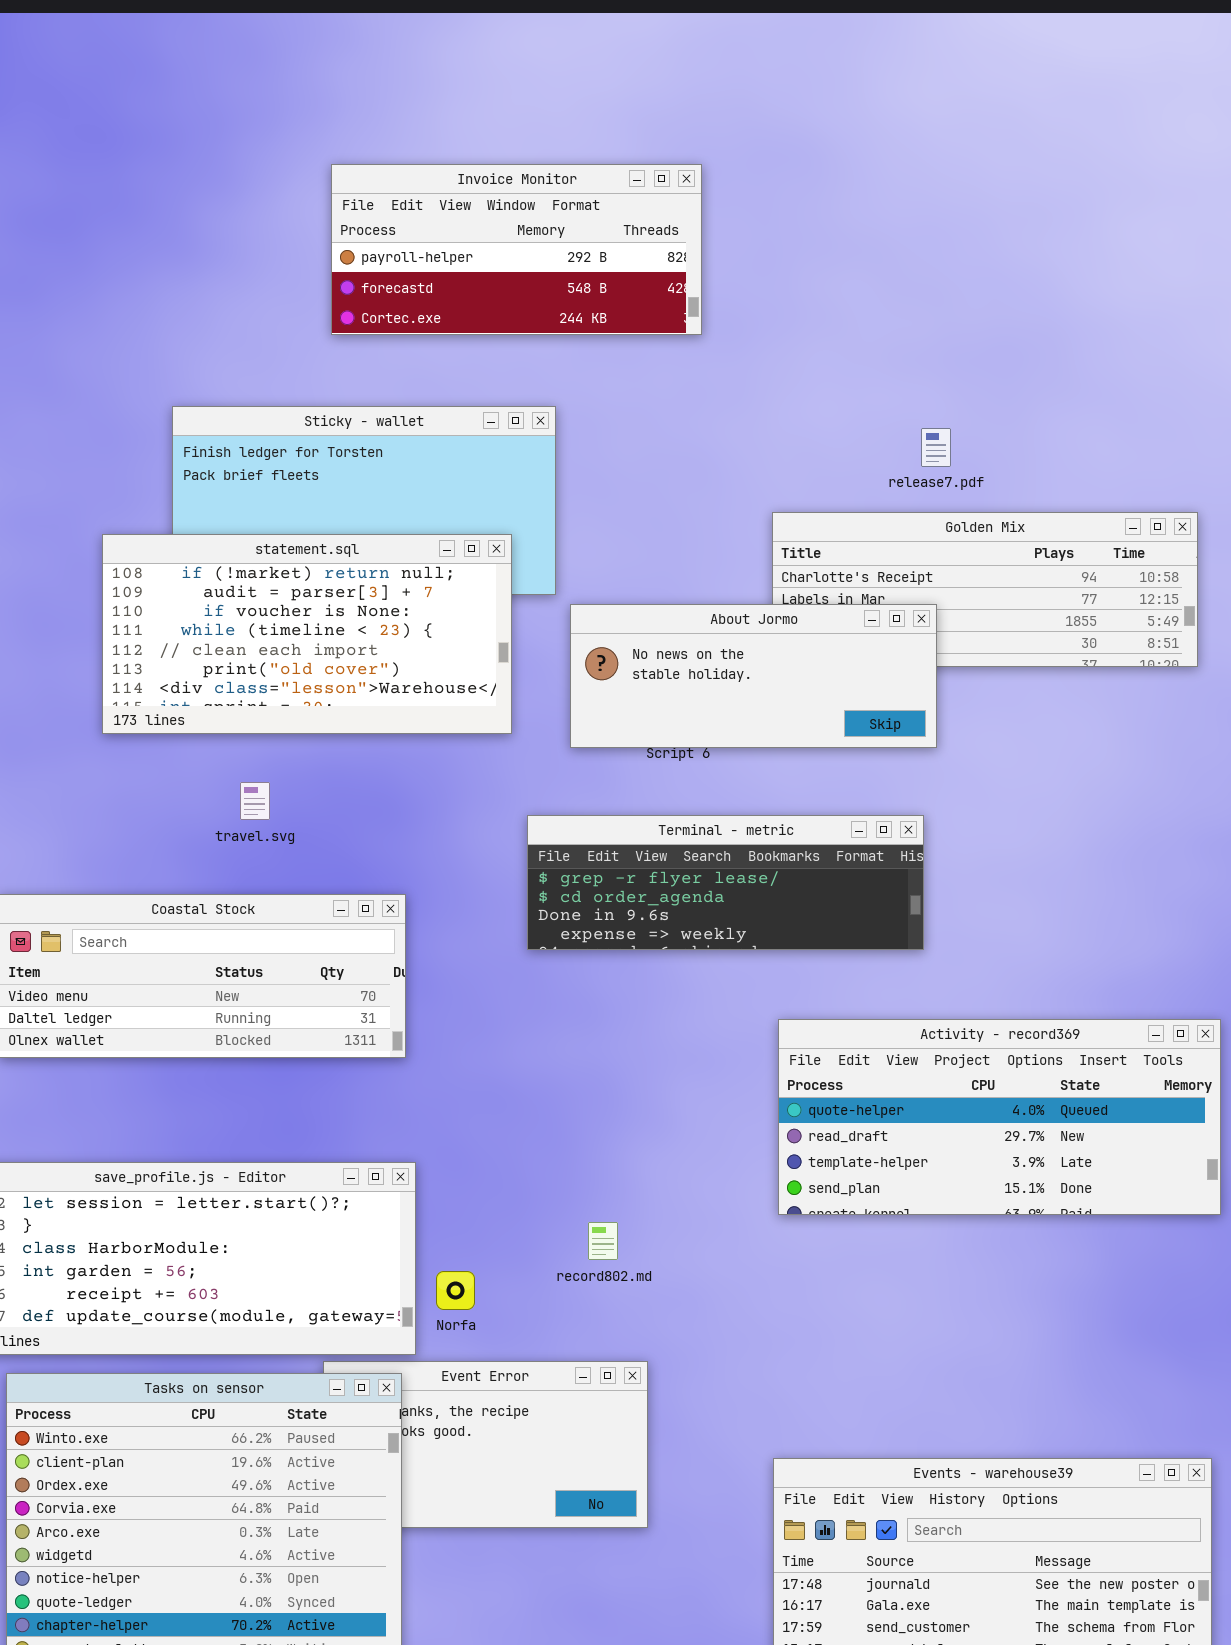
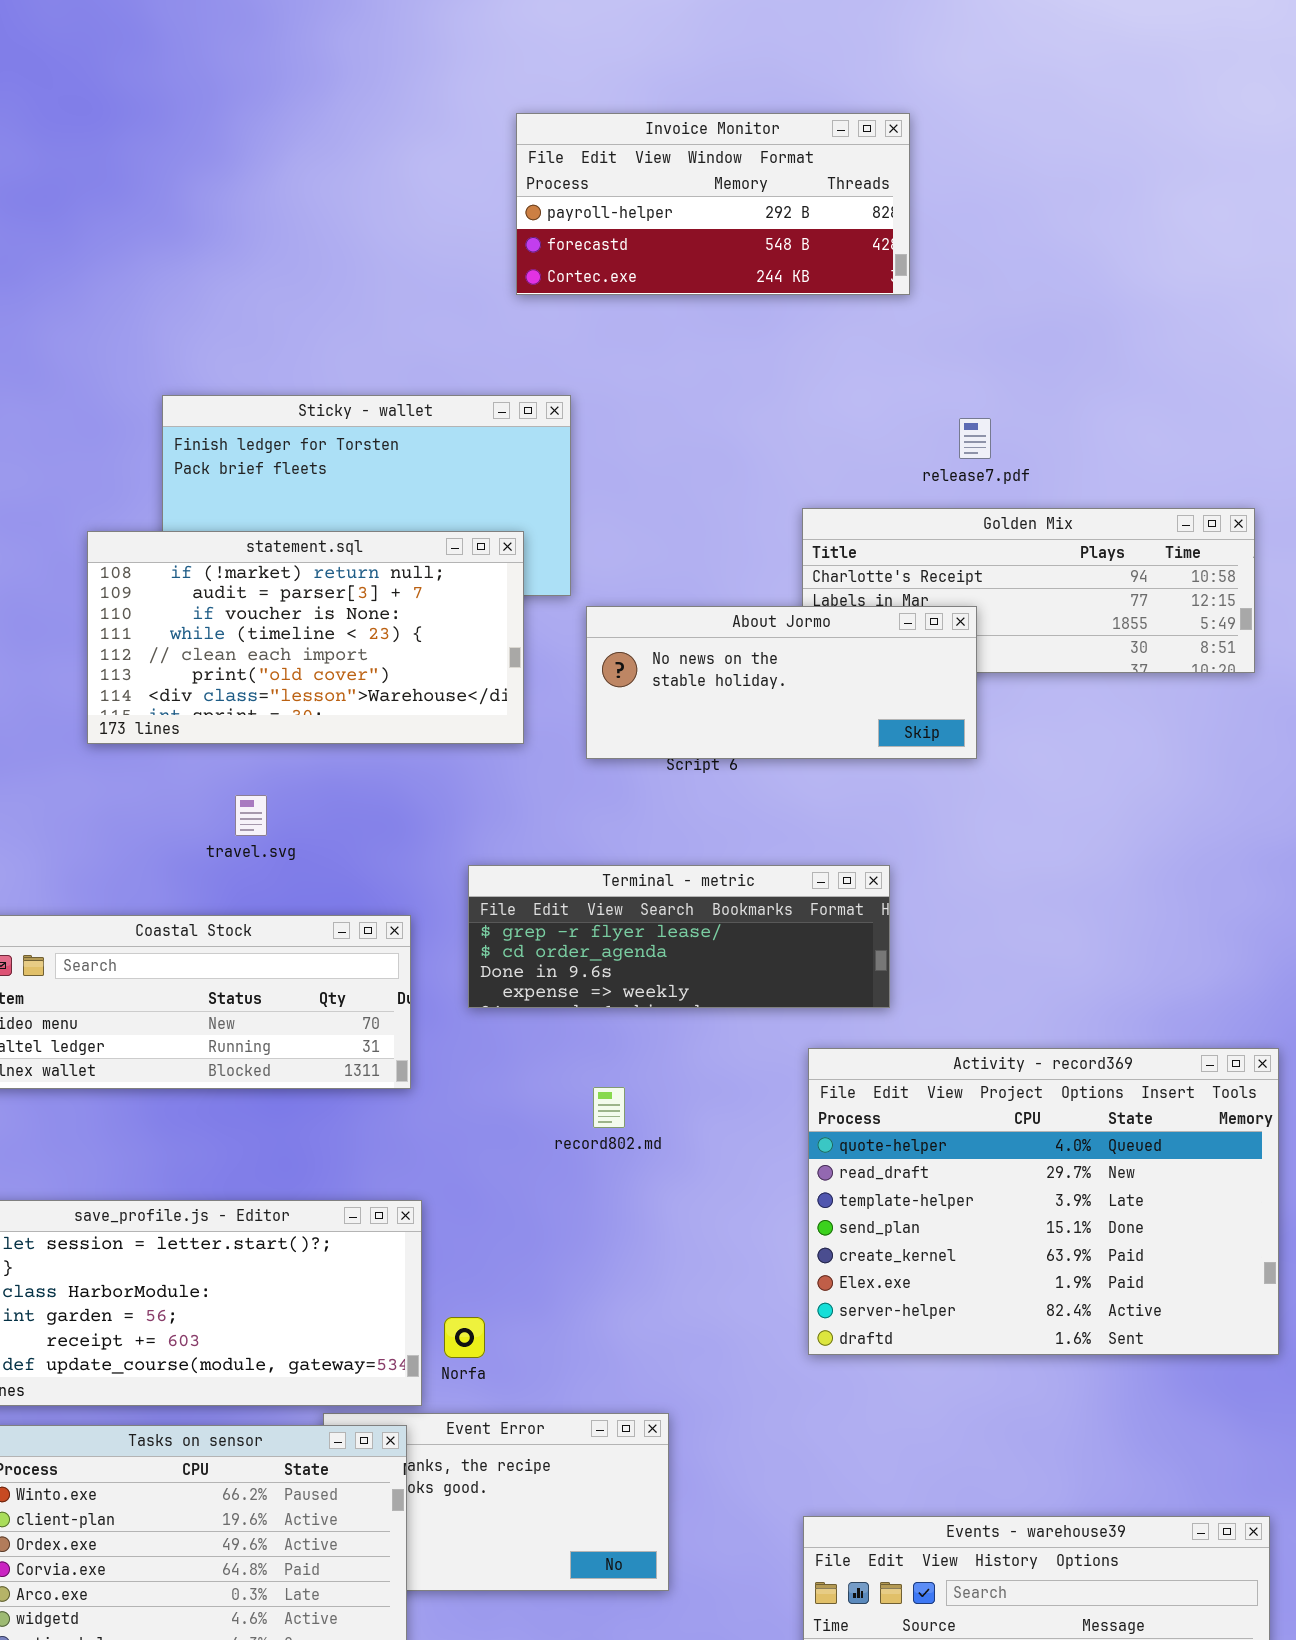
Invoice Monitor: [331,164,702,335] -> [516,113,910,295], moved
Terminal - metric: [527,815,924,950] -> [468,865,890,1008], moved
Activity - record369: [778,1019,1221,1215] -> [808,1048,1279,1355], resized
record802.md: [588,1222,618,1260] -> [593,1087,625,1128], moved

